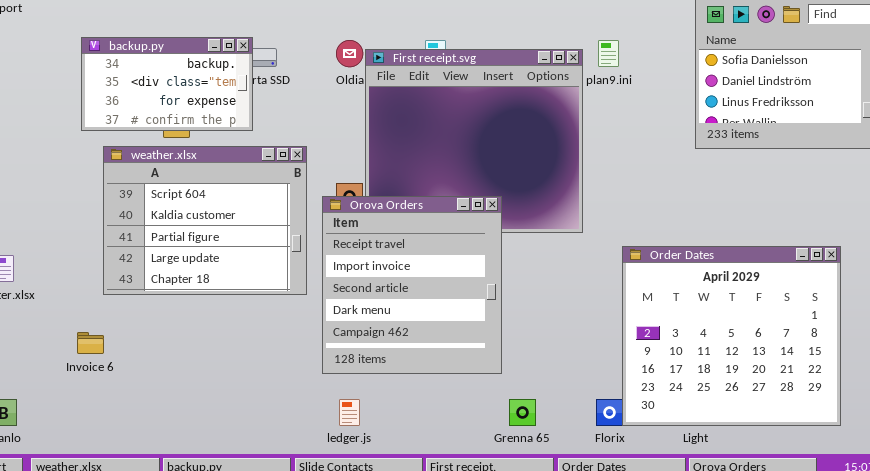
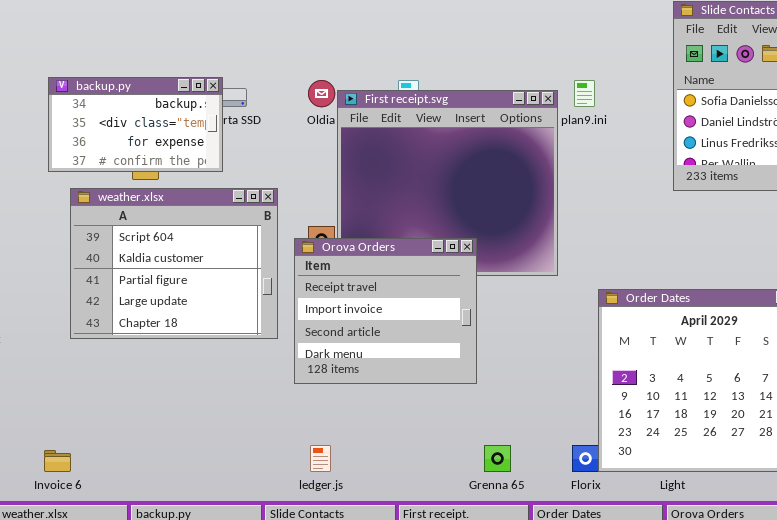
Orova Orders: [322,196,502,374] -> [294,238,477,384], resized
Invoice 6: [77,332,104,354] -> [44,450,71,472], moved

